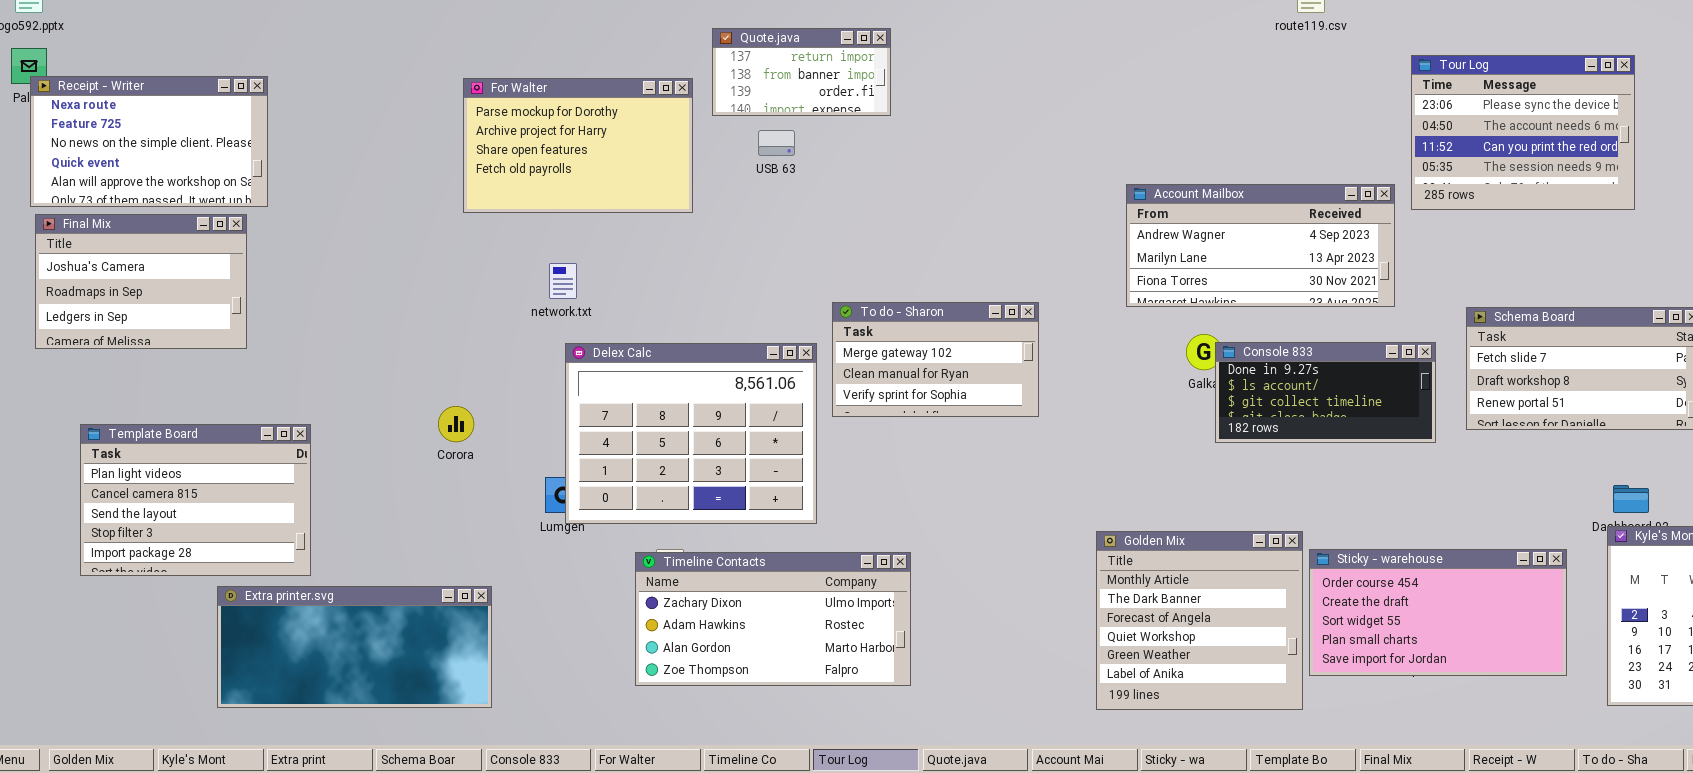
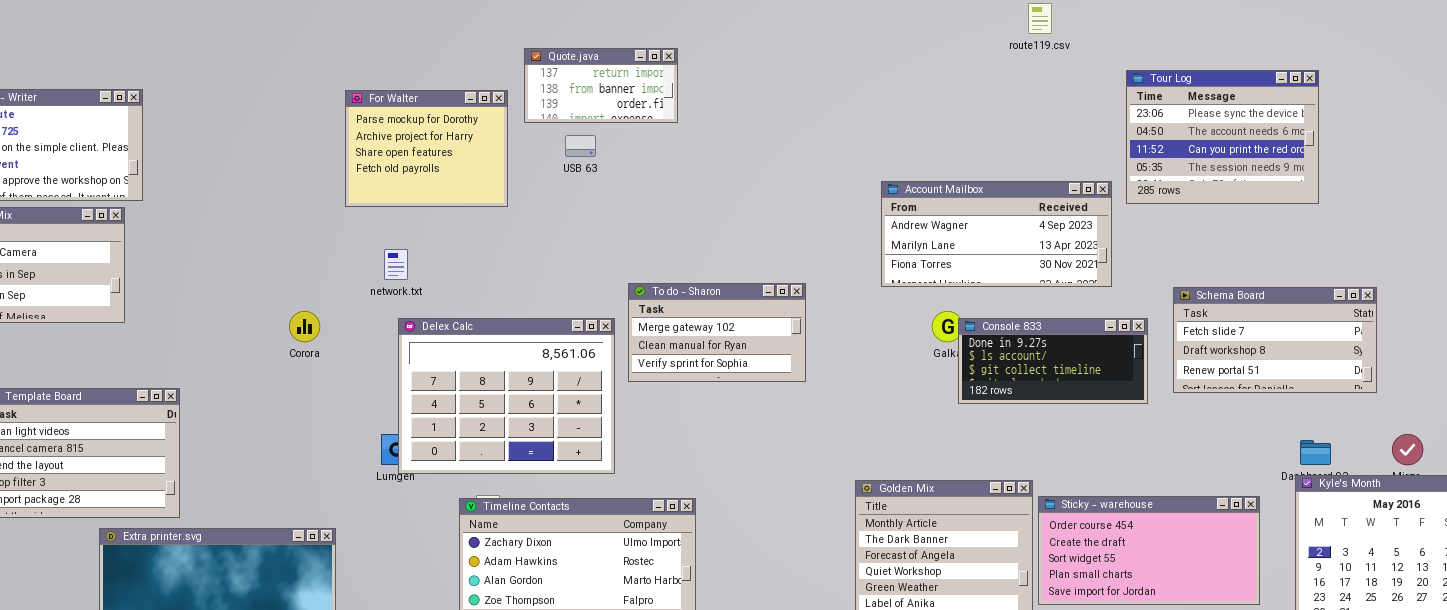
For Walter: [463,78,693,213] -> [345,90,508,207], resized
Corora: [438,406,474,442] -> [289,311,320,342], moved

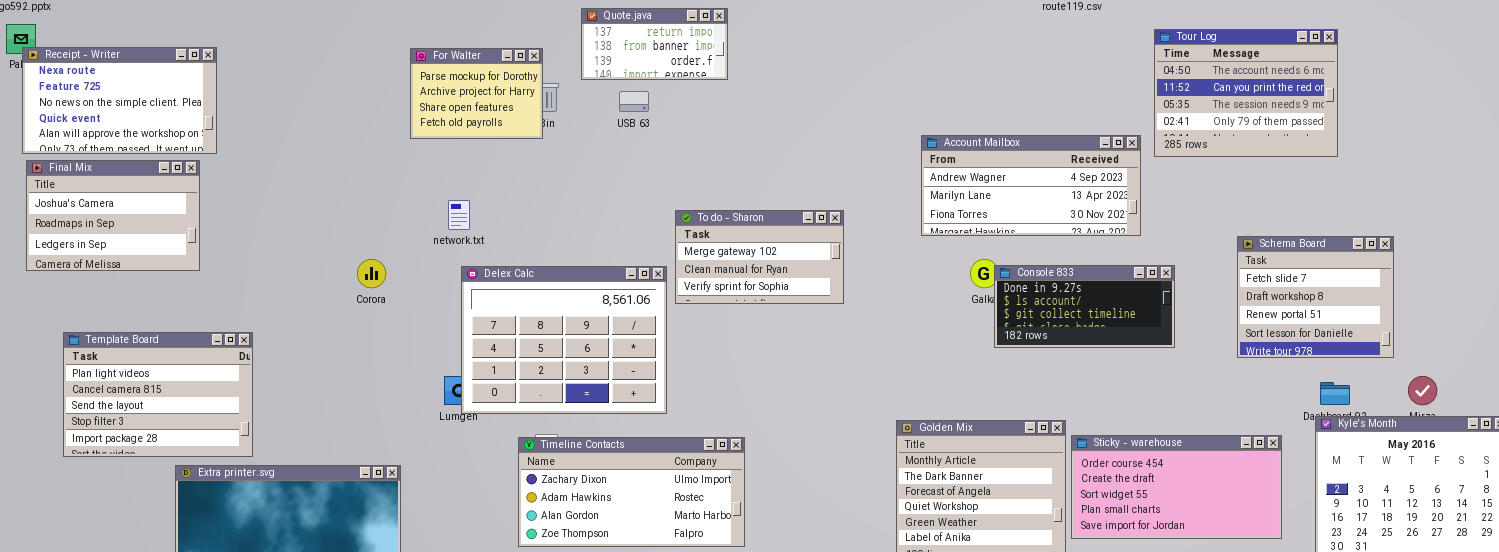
Tour Log: [1126,70,1319,204] -> [1154,29,1338,157], scrolled down 1 row
For Walter: [345,90,508,207] -> [410,48,543,139], resized
To do - Sharon: [628,283,806,382] -> [675,210,844,304], moved
Schema Board: [1173,287,1377,393] -> [1237,236,1394,358], resized

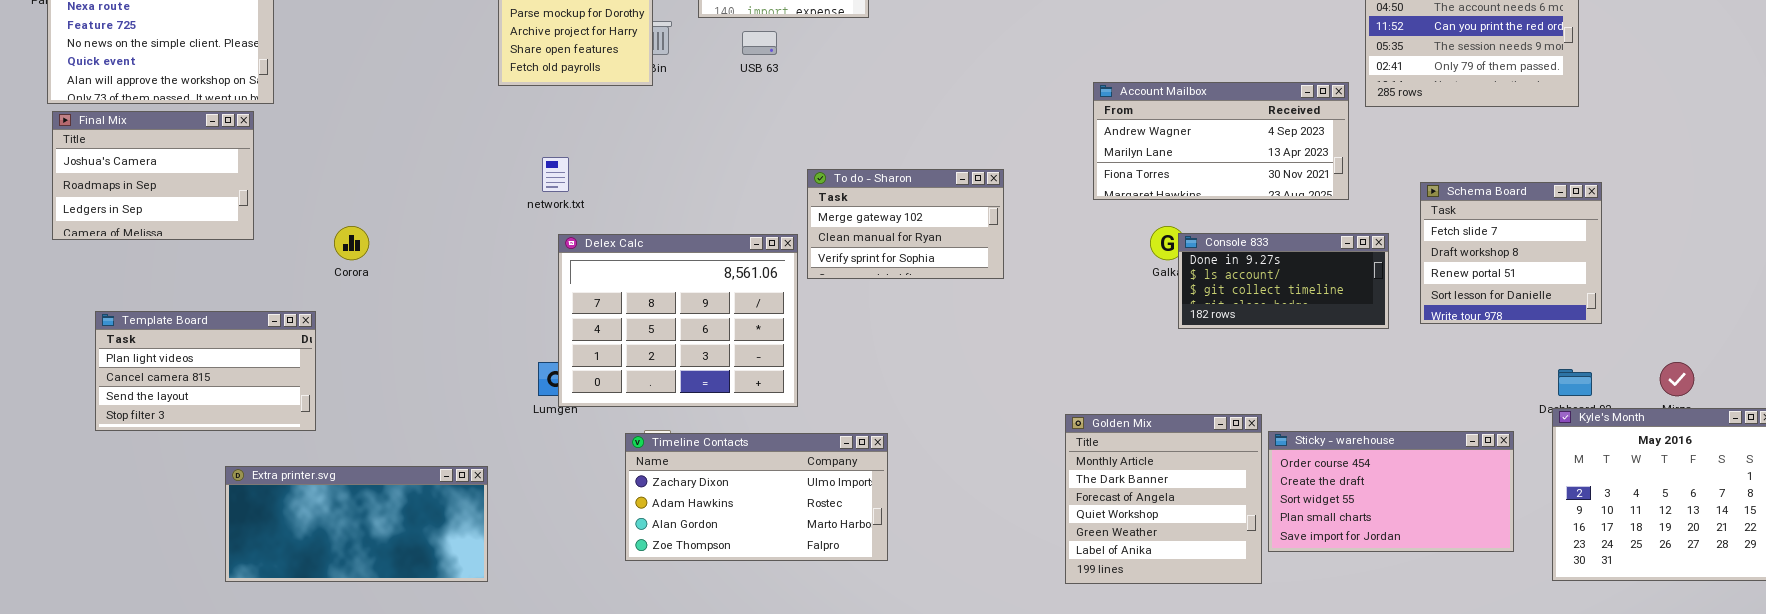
Schema Board: [1237,236,1394,358] -> [1420,182,1602,324], moved
Corora: [357,259,386,288] -> [334,226,369,260], moved
Template Board: [63,332,253,457] -> [95,311,316,431], resized

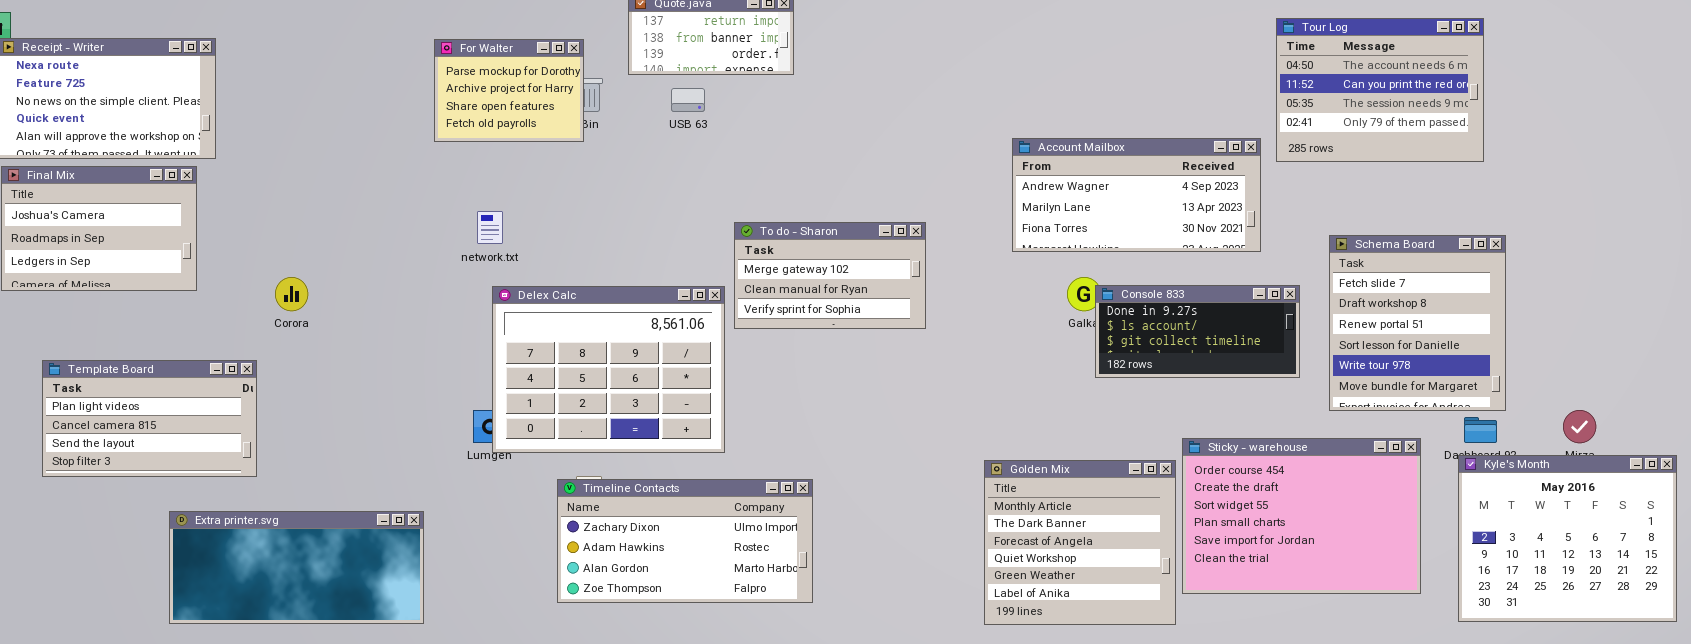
Schema Board: [1420,182,1602,324] -> [1329,235,1506,411], resized
Sticky - warehouse: [1268,431,1514,552] -> [1182,438,1421,594], resized

